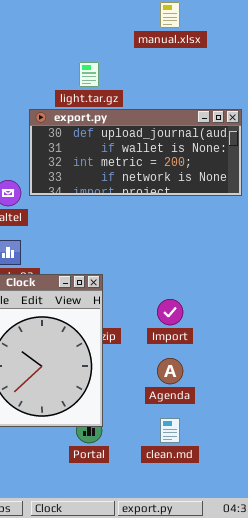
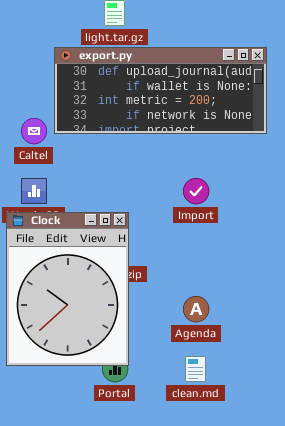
Import: [157,299,183,325] -> [183,178,209,204], moved

